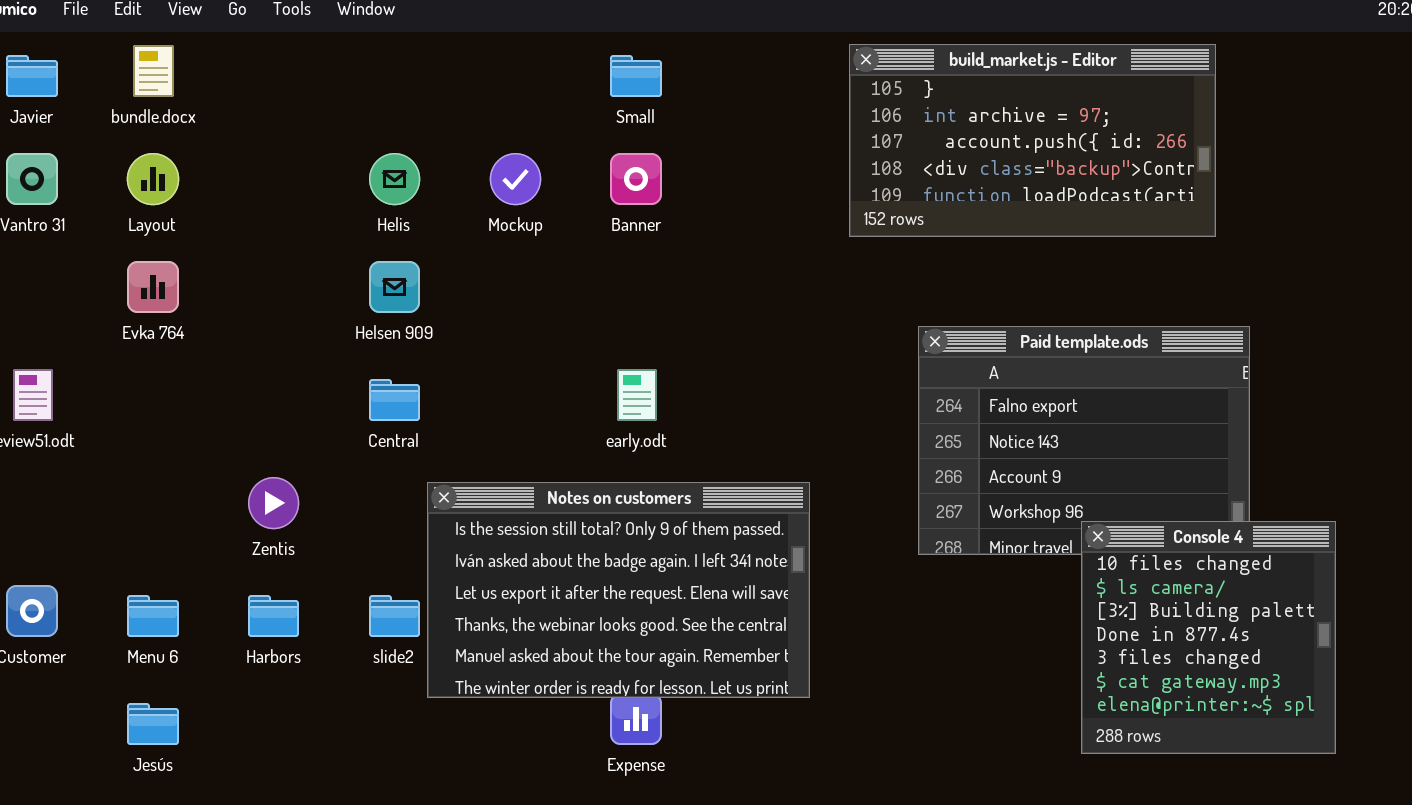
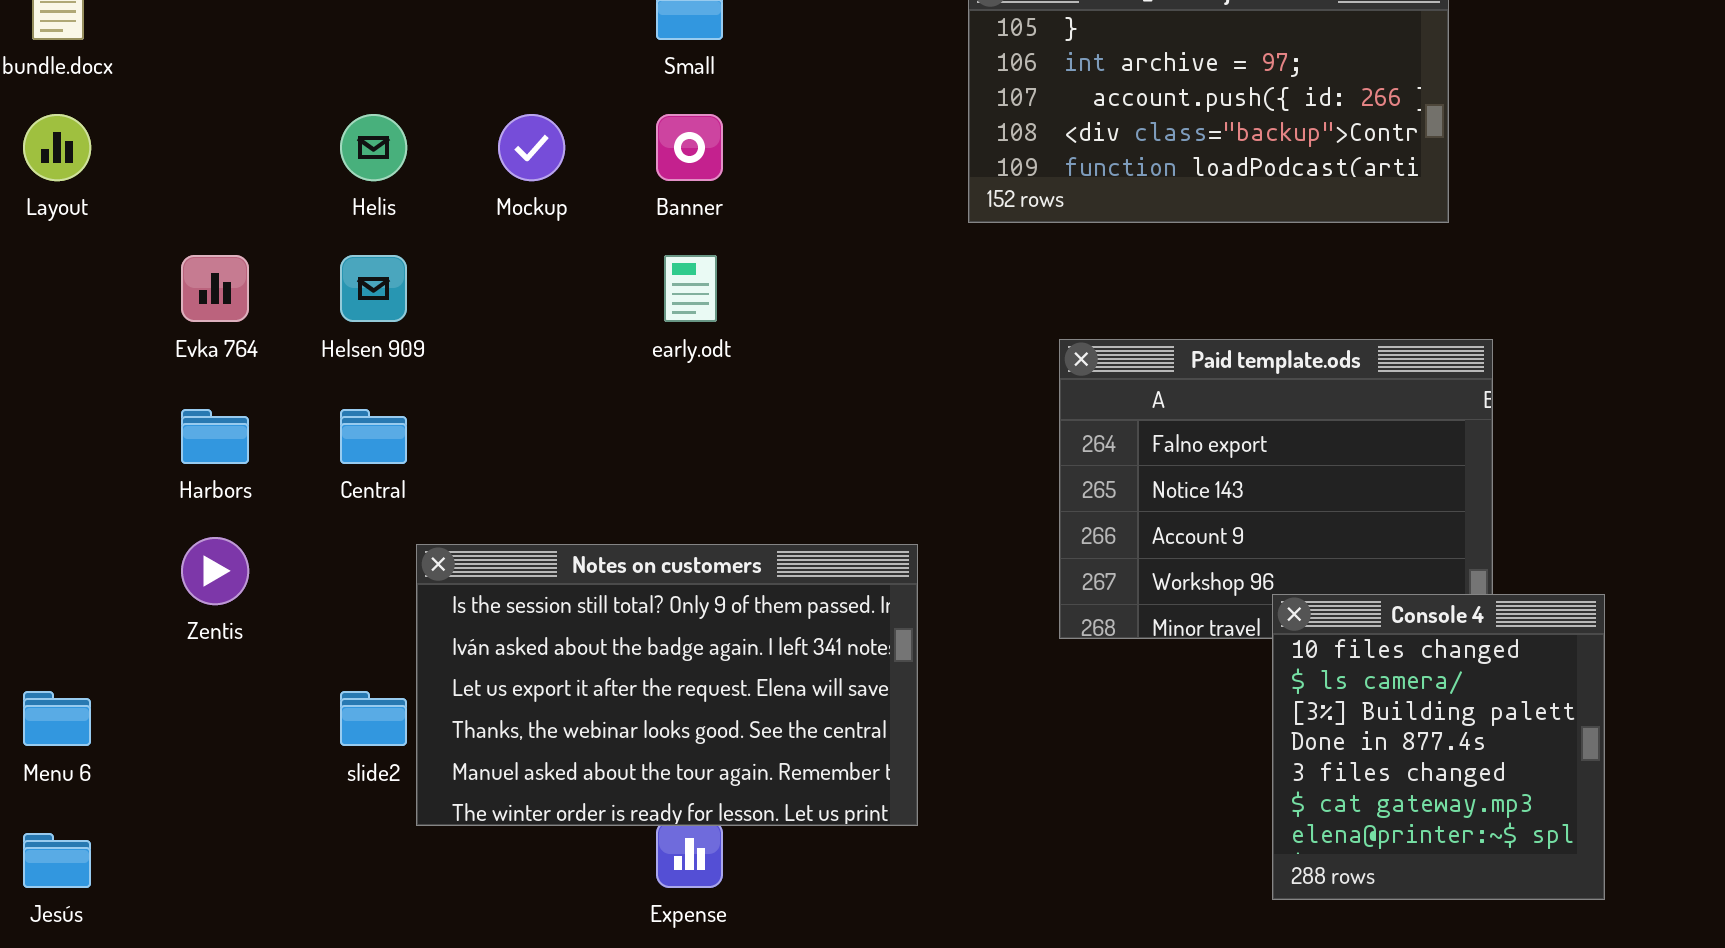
Evka 764: [127,261,179,313] -> [181,255,249,322], moved
early.odt: [617,369,657,421] -> [664,255,717,322], moved
Harbors: [248,595,299,637] -> [181,409,249,464], moved

